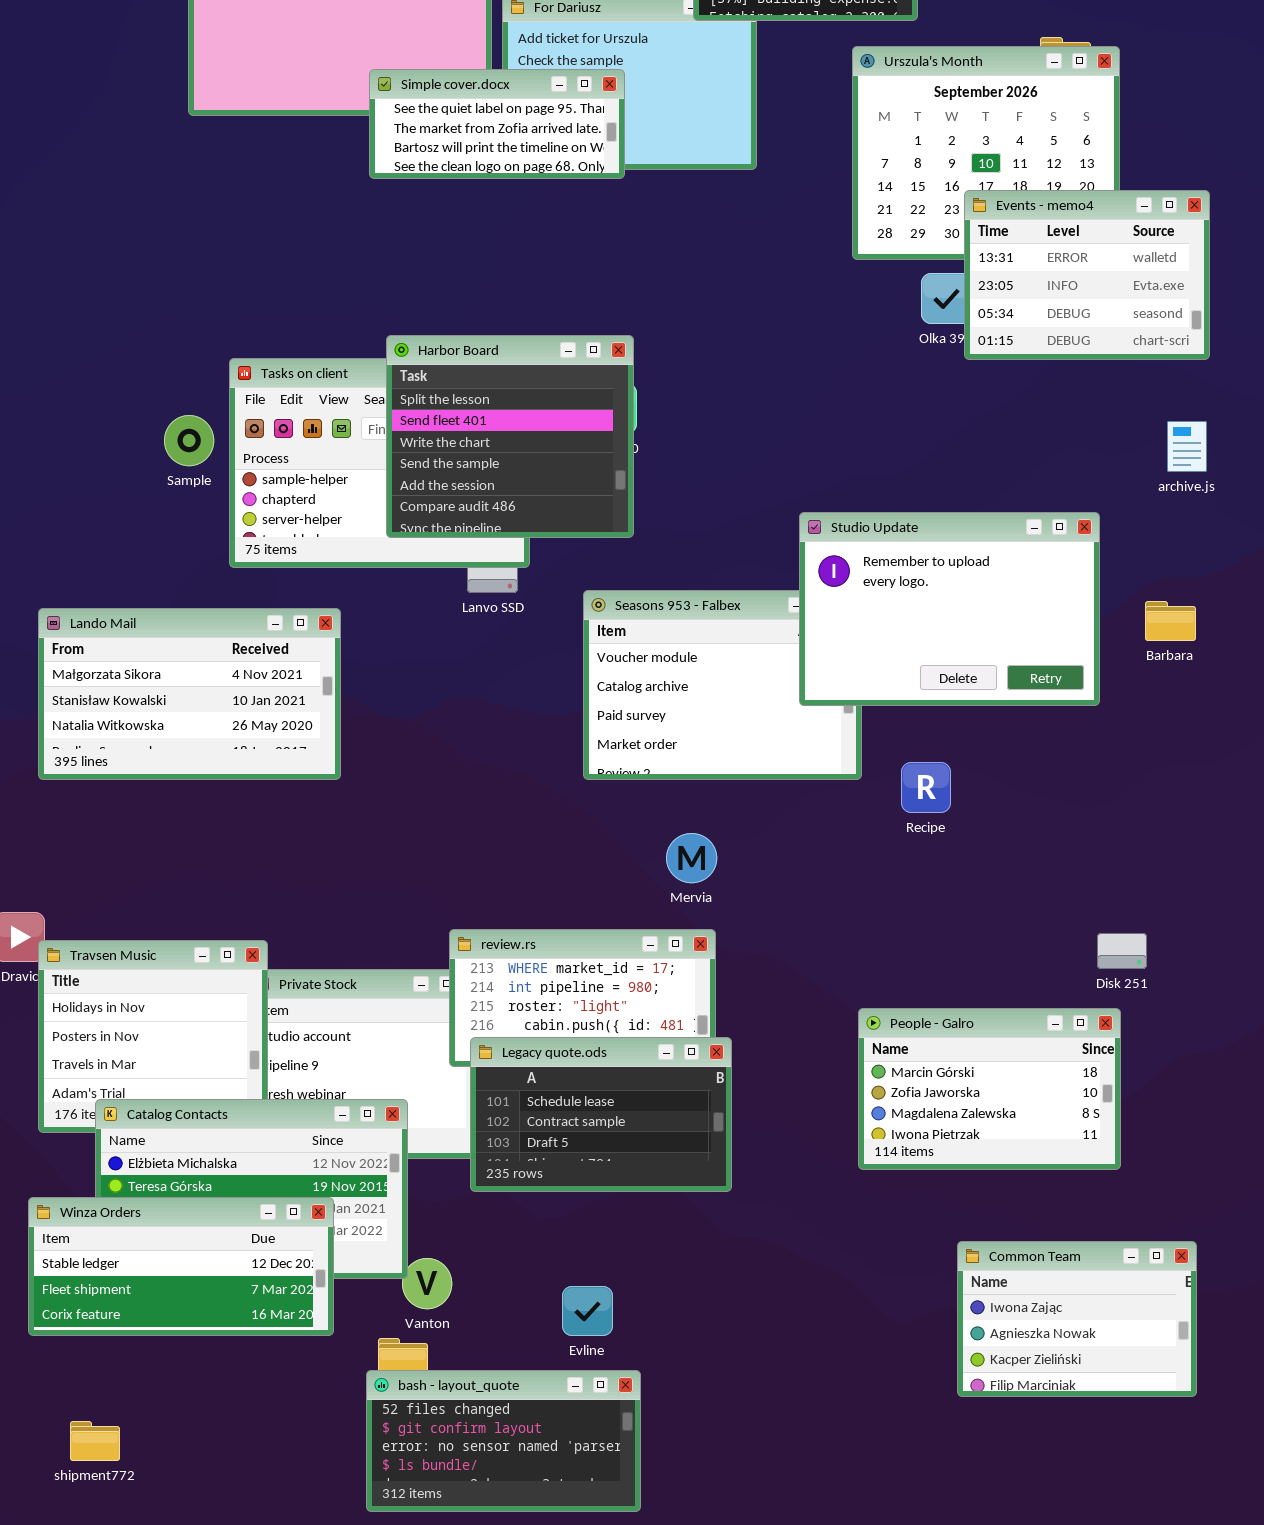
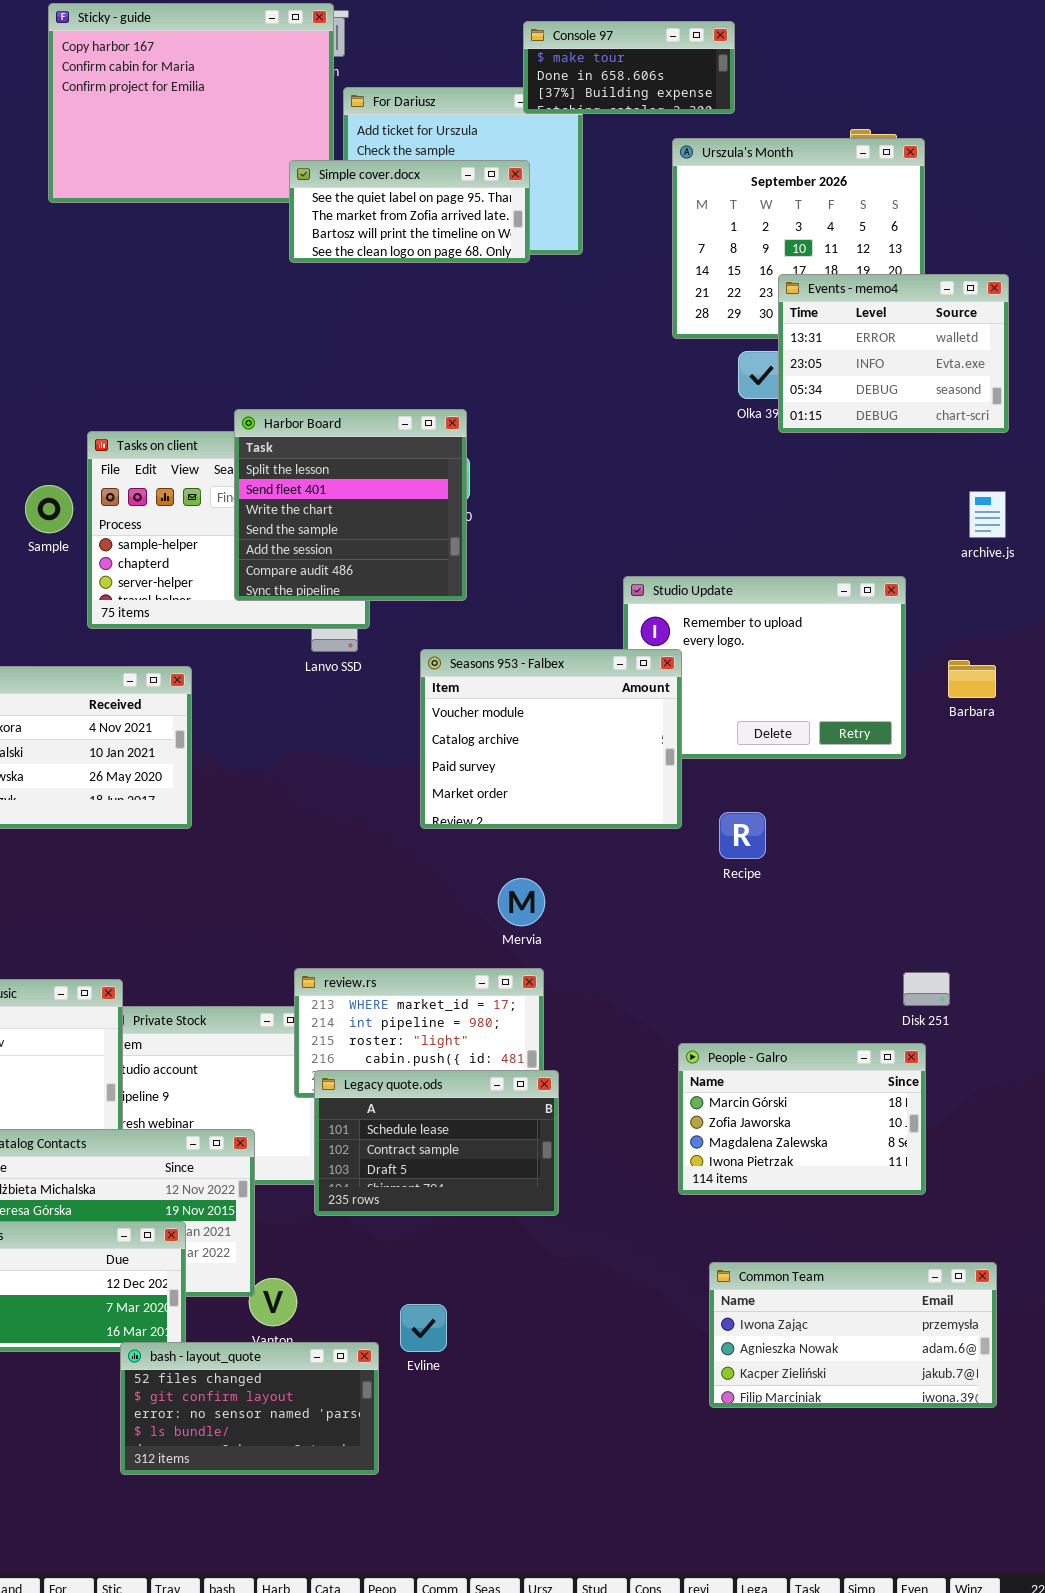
Simple cover.docx: [369,69,625,179] -> [289,160,530,263], moved
Seasons 953 - Falbex: [583,590,862,780] -> [420,649,682,829], raised
Common Team: [957,1241,1197,1397] -> [709,1262,997,1408], resized
bash - layout_quote: [366,1370,641,1512] -> [120,1342,379,1475], moved

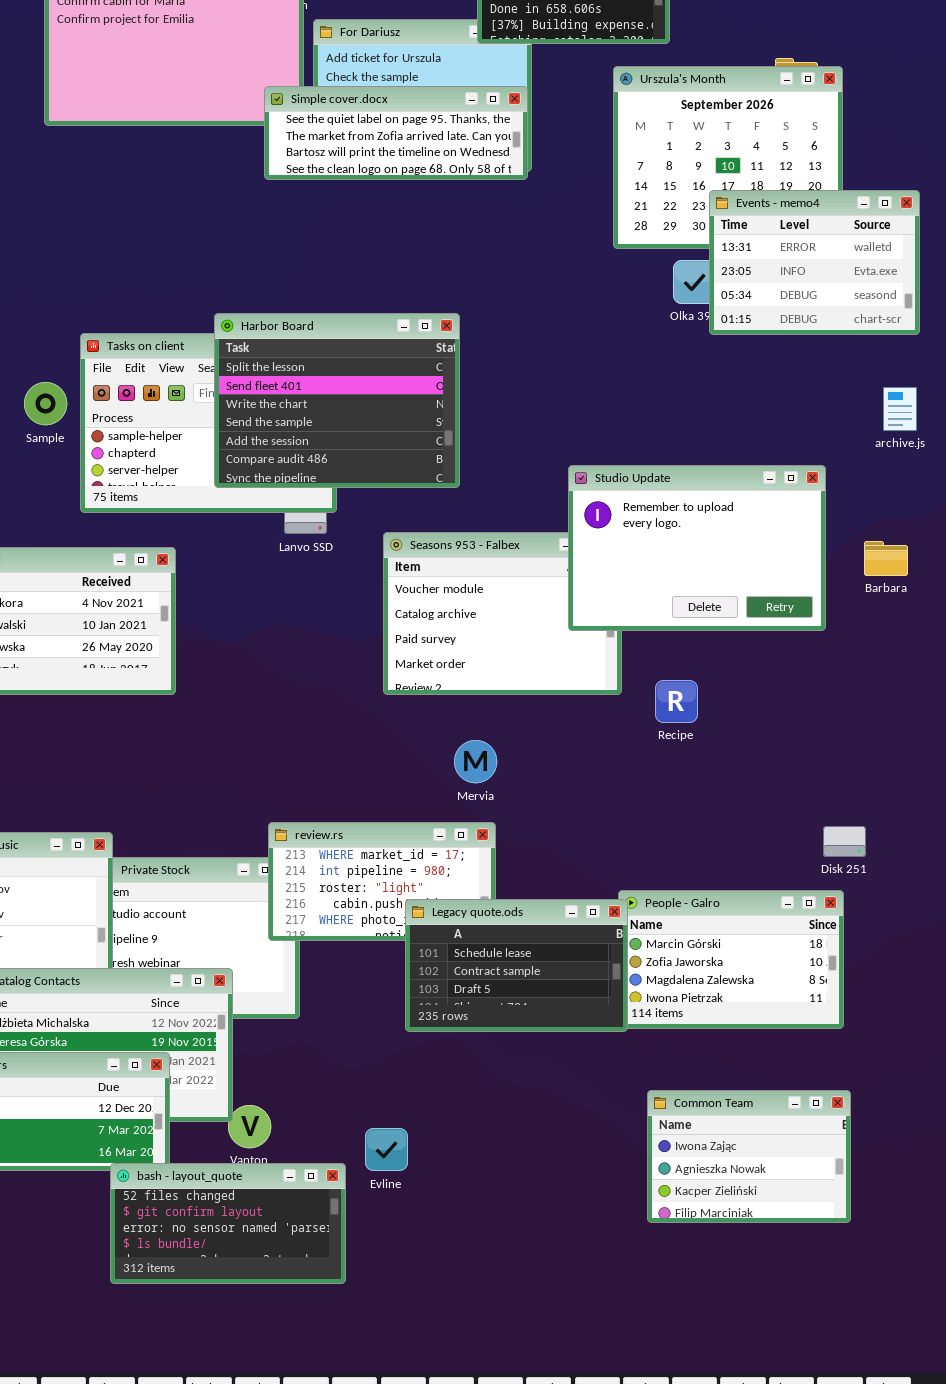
Simple cover.docx: [289,160,530,263] -> [264,86,528,180], resized
Harbor Board: [234,409,467,601] -> [214,313,460,488], resized
Studio Update: [623,576,906,759] -> [568,465,826,631], raised
Legacy quote.ods: [314,1070,559,1216] -> [405,899,628,1032], moved
Common Team: [709,1262,997,1408] -> [647,1090,851,1223], resized

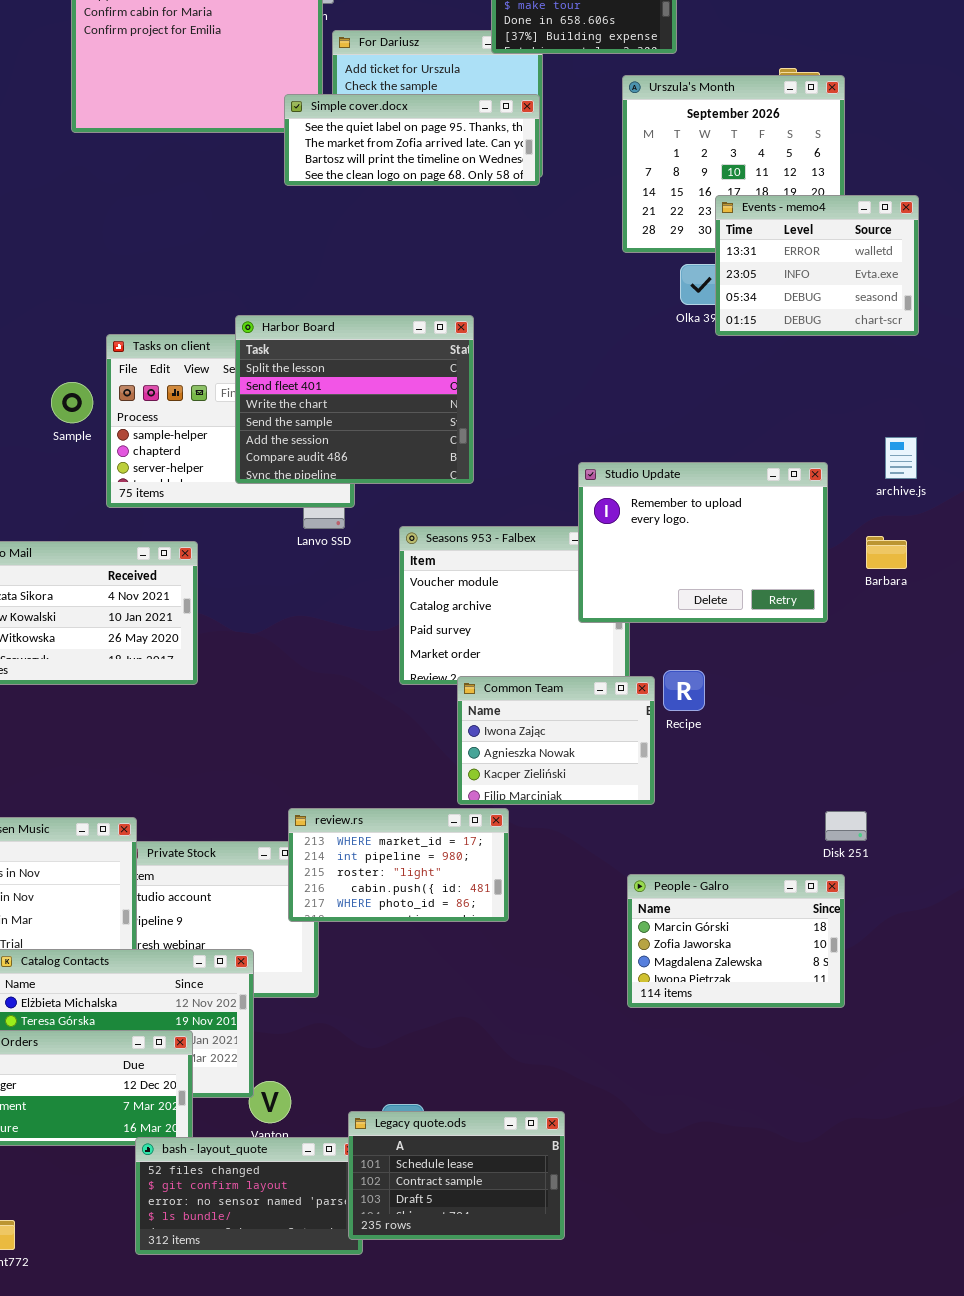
archive.js: [883,387,917,431] -> [885,437,917,479], moved
Legacy quote.ods: [405,899,628,1032] -> [348,1111,565,1240], moved
Common Team: [647,1090,851,1223] -> [457,676,655,805], moved

